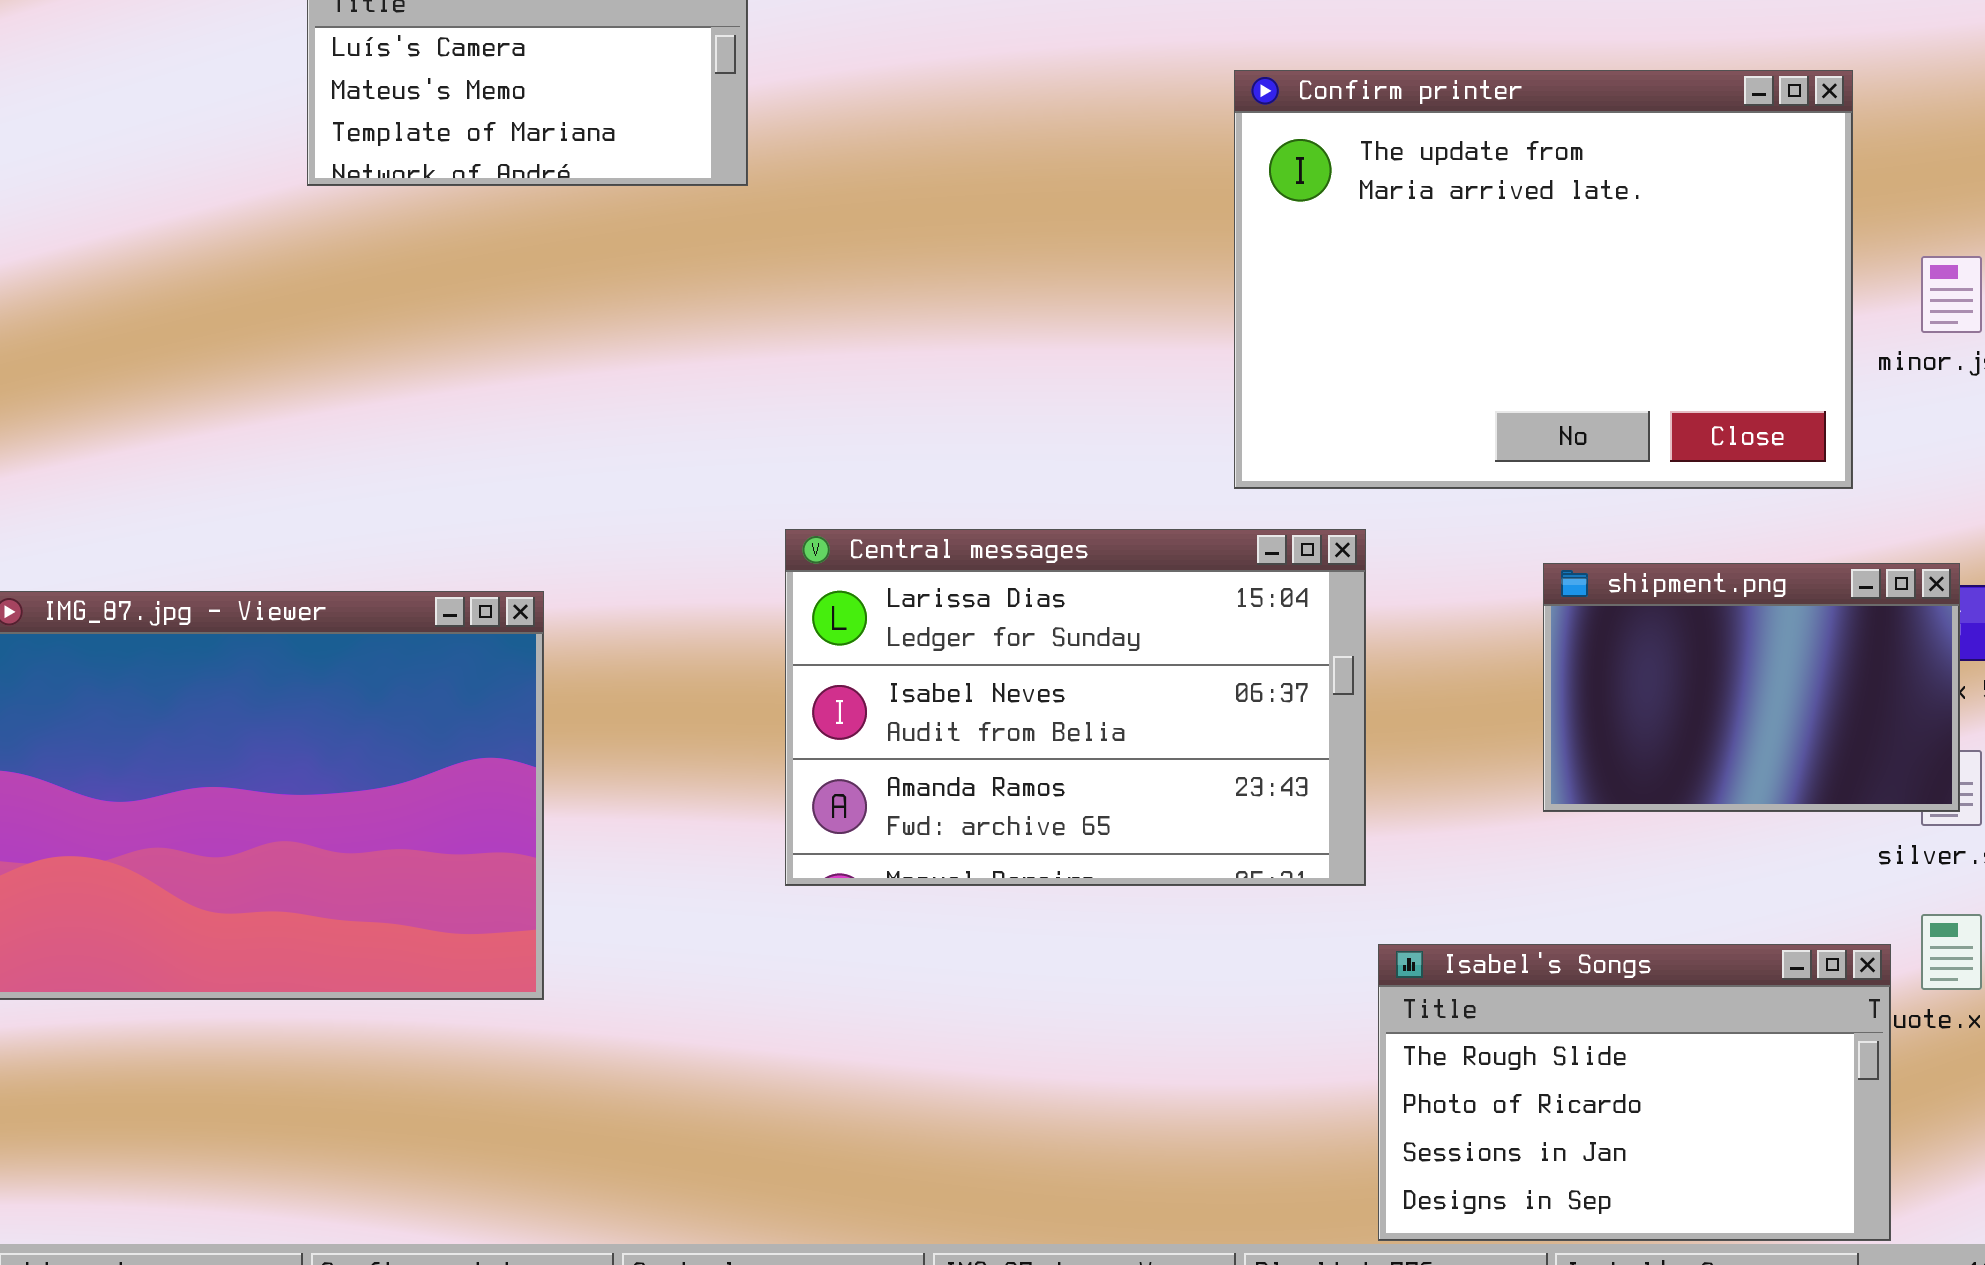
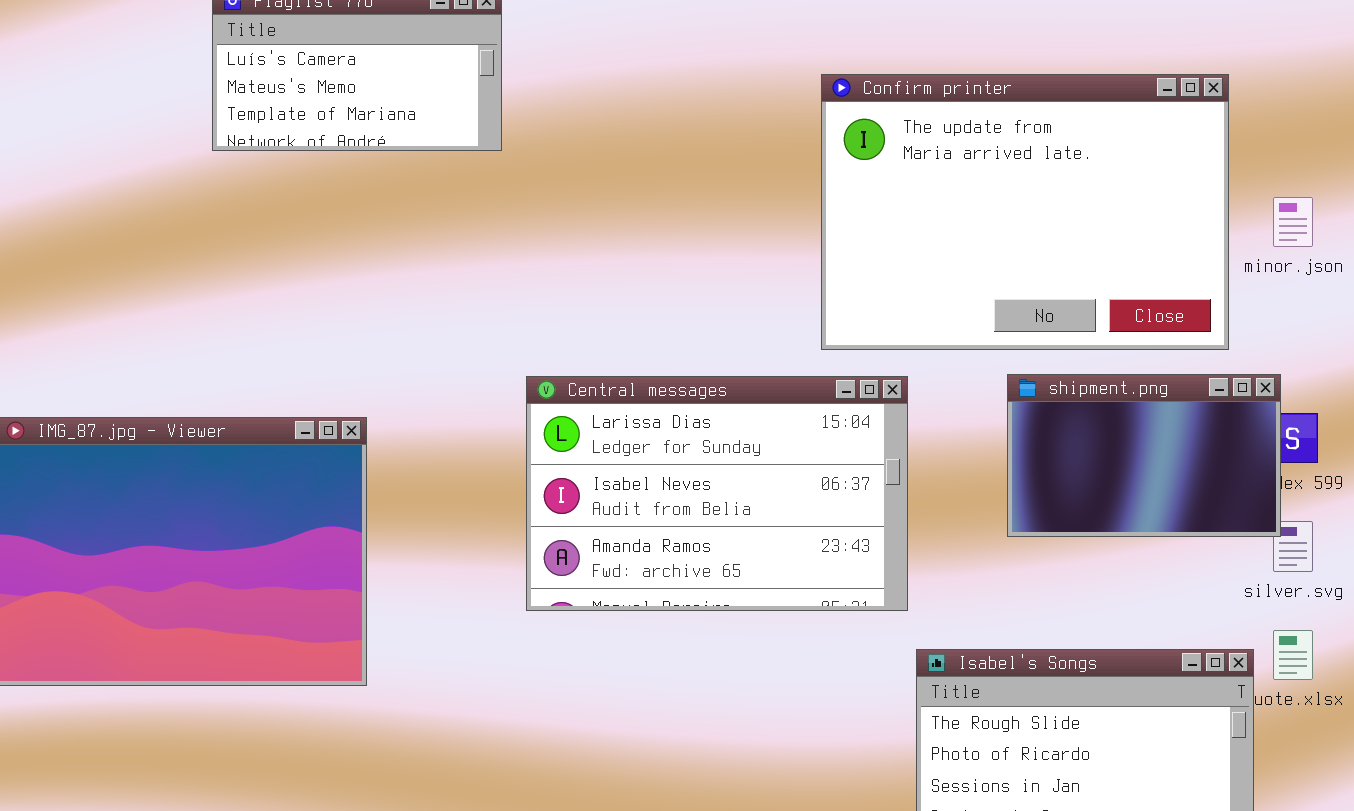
shipment.png: [1543,563,1960,812] -> [1007,374,1281,537], moved

